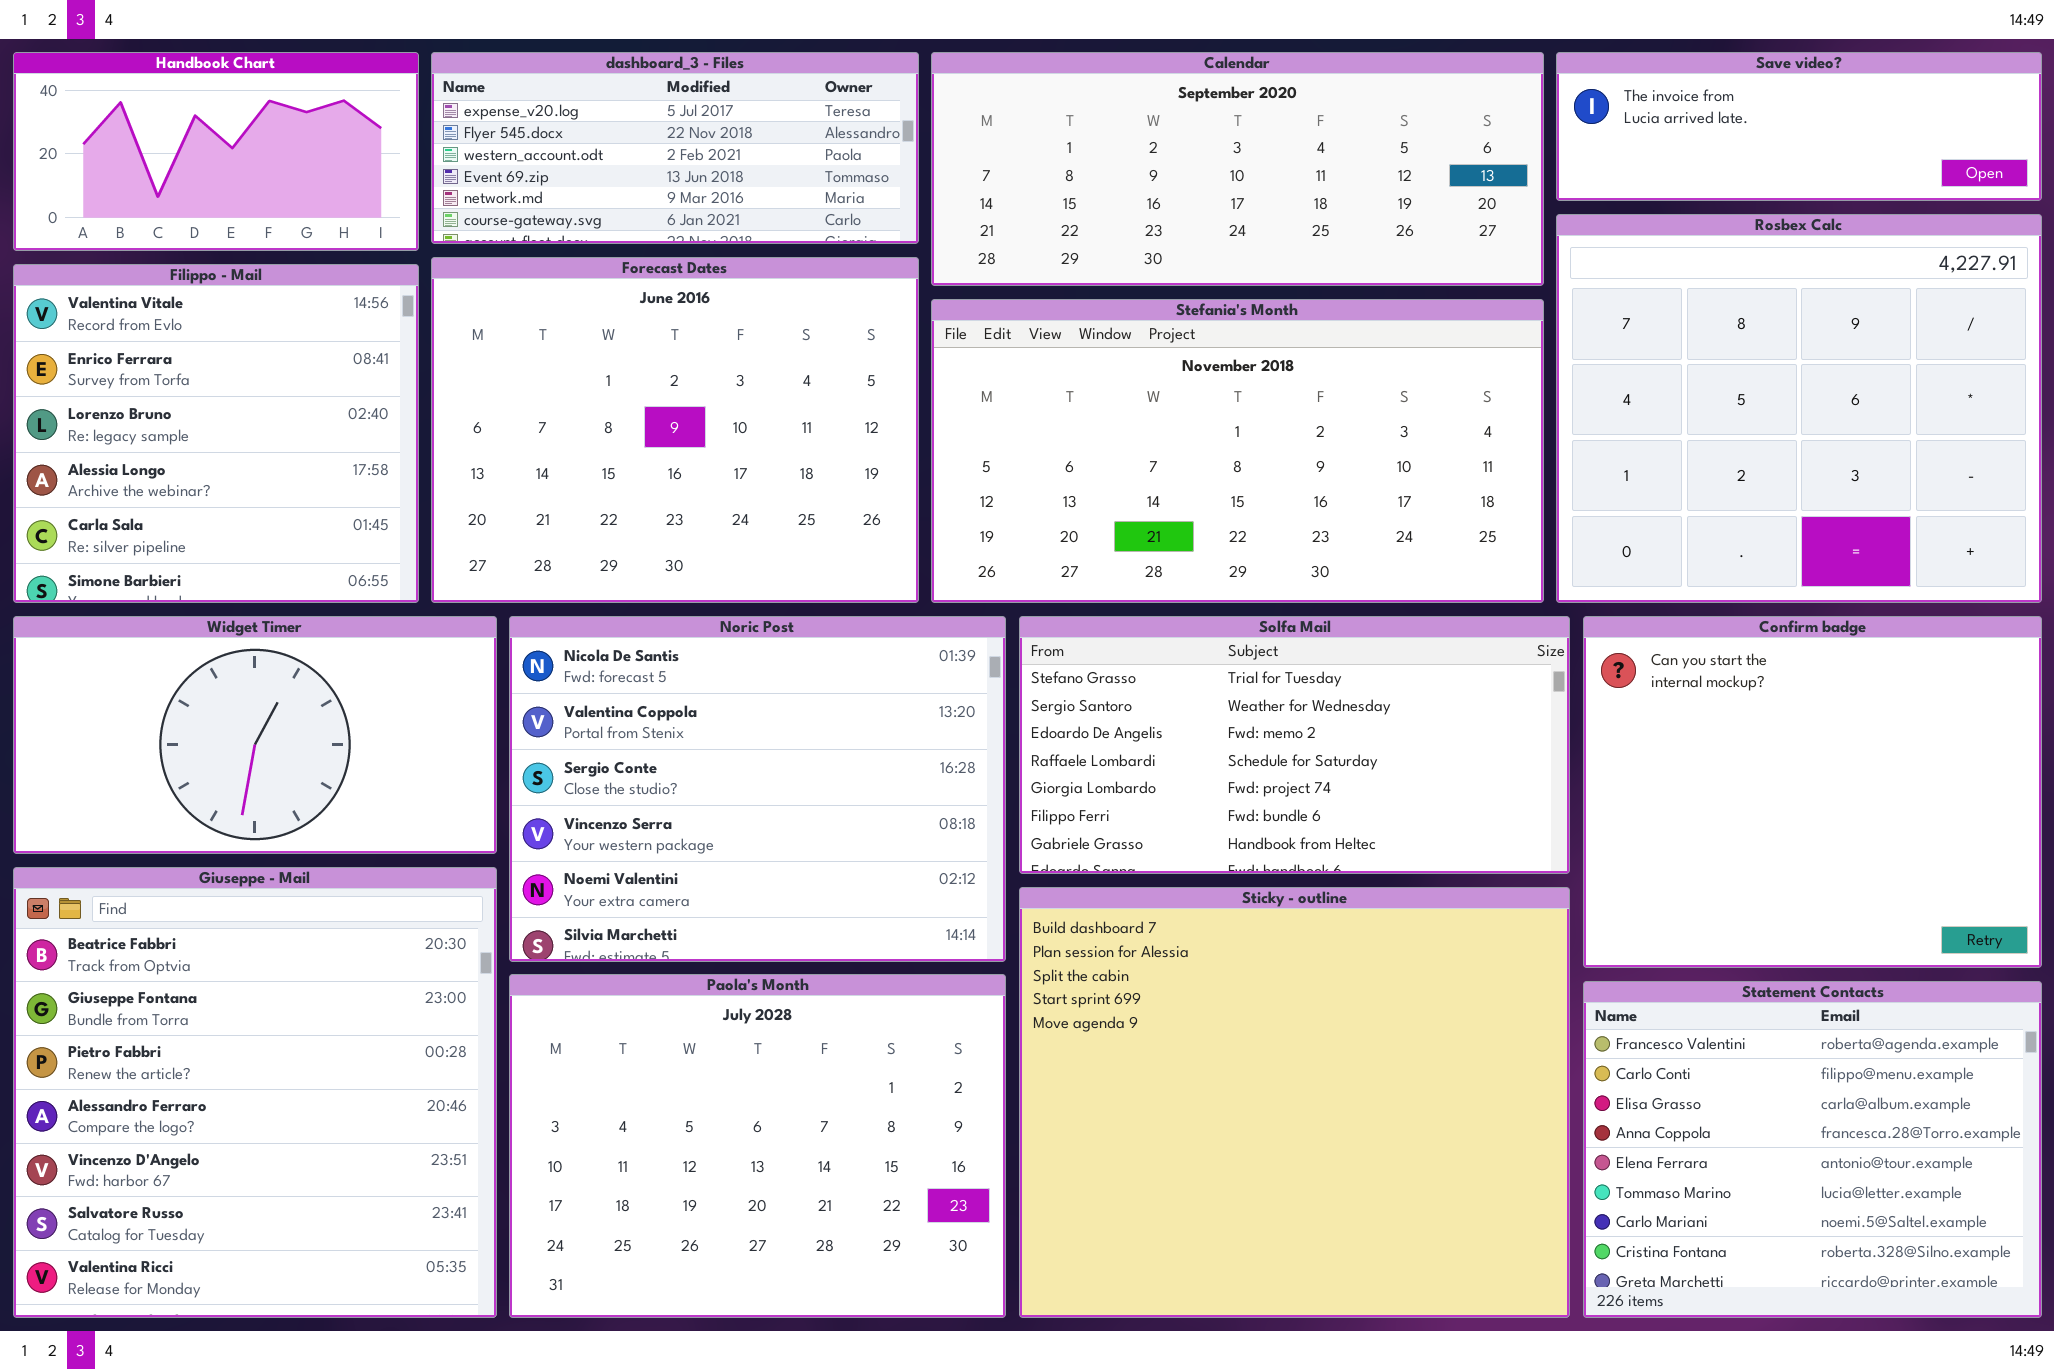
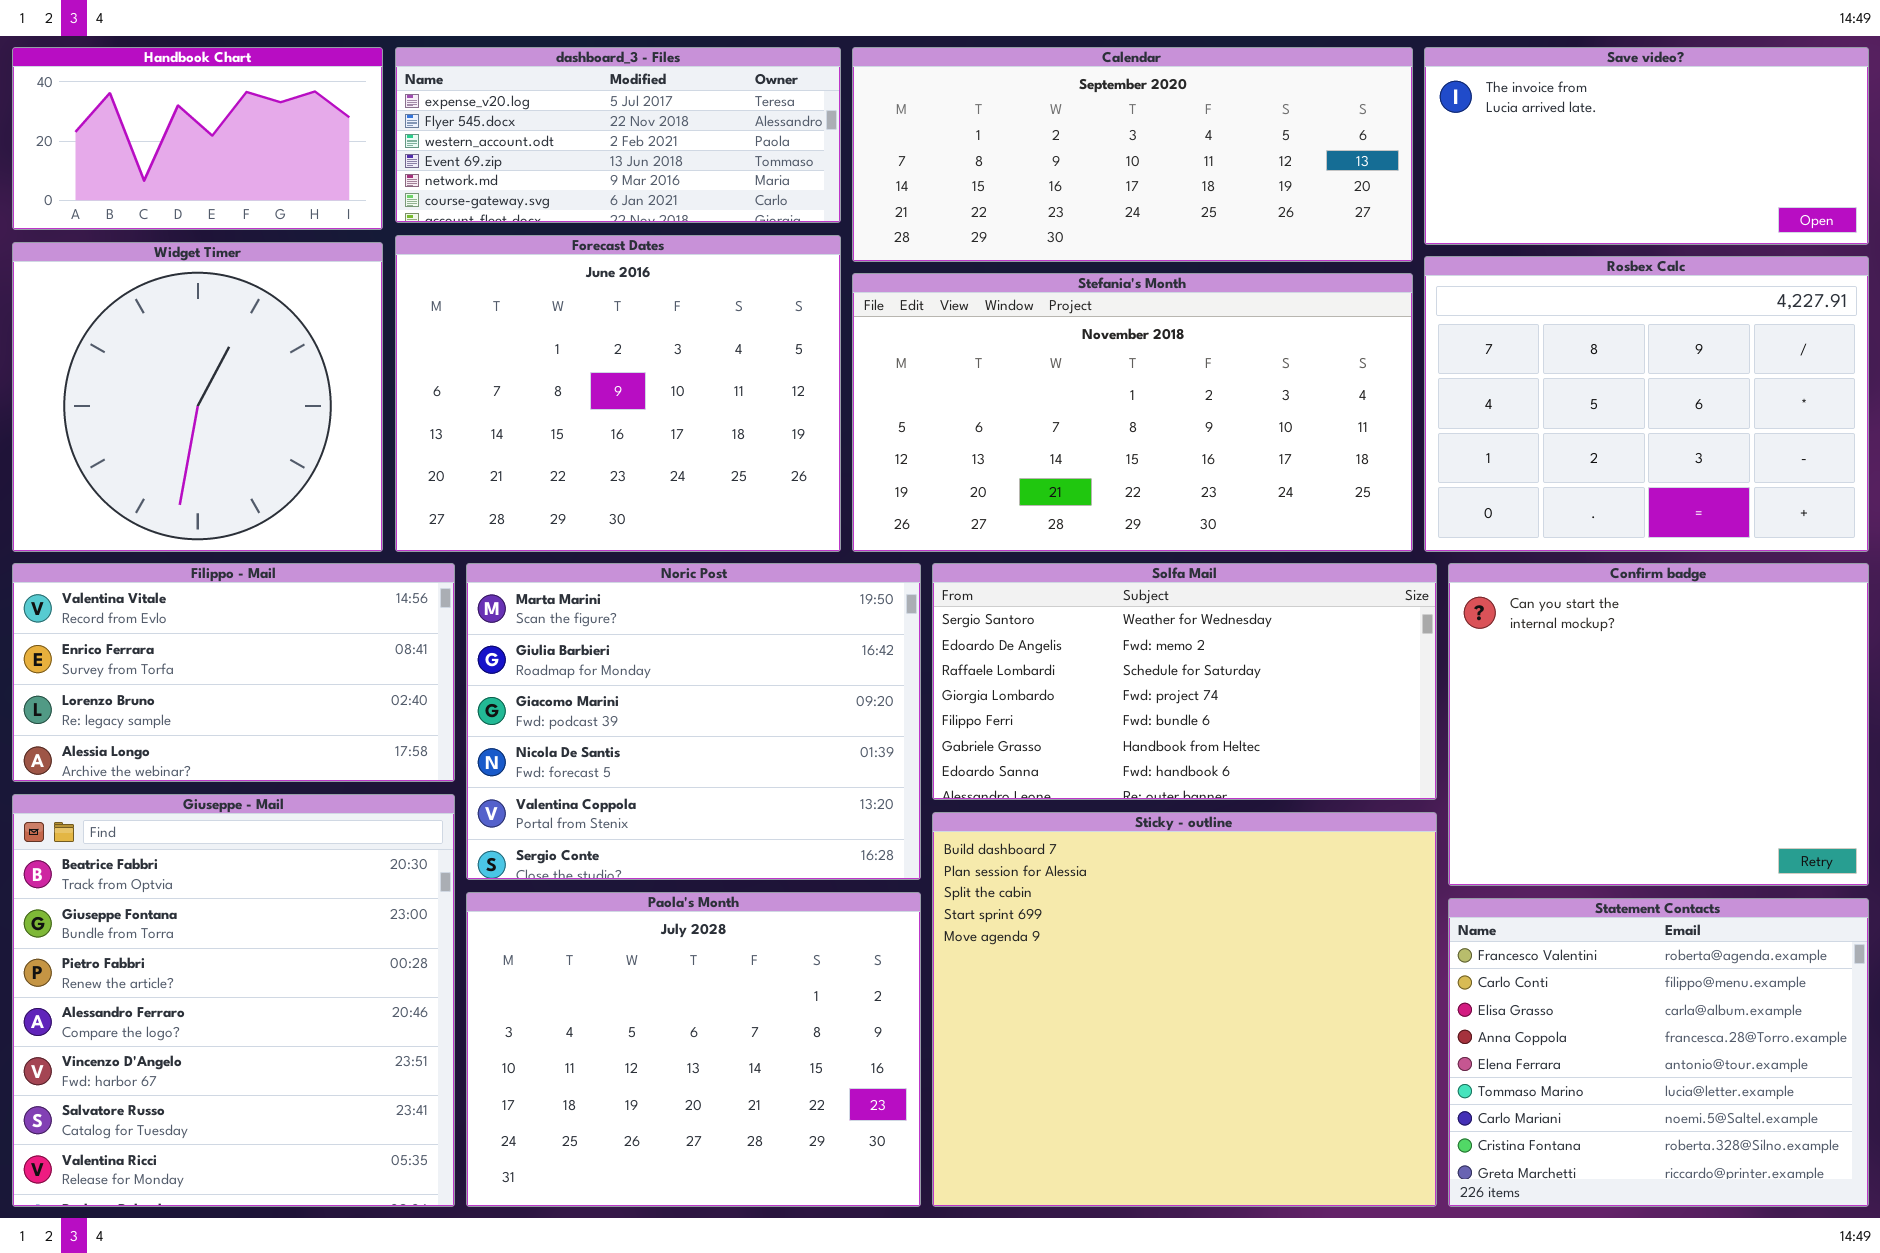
Save video?: [1556,52,2042,201] -> [1424,47,1869,245], resized
Rosbex Calc: [1556,214,2042,603] -> [1424,256,1869,552], resized
Filippo - Mail: [13,264,419,603] -> [12,563,455,782], moved, resized
Widget Timer: [13,616,497,854] -> [12,242,383,552], moved, resized
Noric Post: [509,616,1006,962] -> [466,563,921,880], scrolled up 3 rows
Solfa Mail: [1019,616,1570,874] -> [932,563,1437,800], scrolled down 1 row

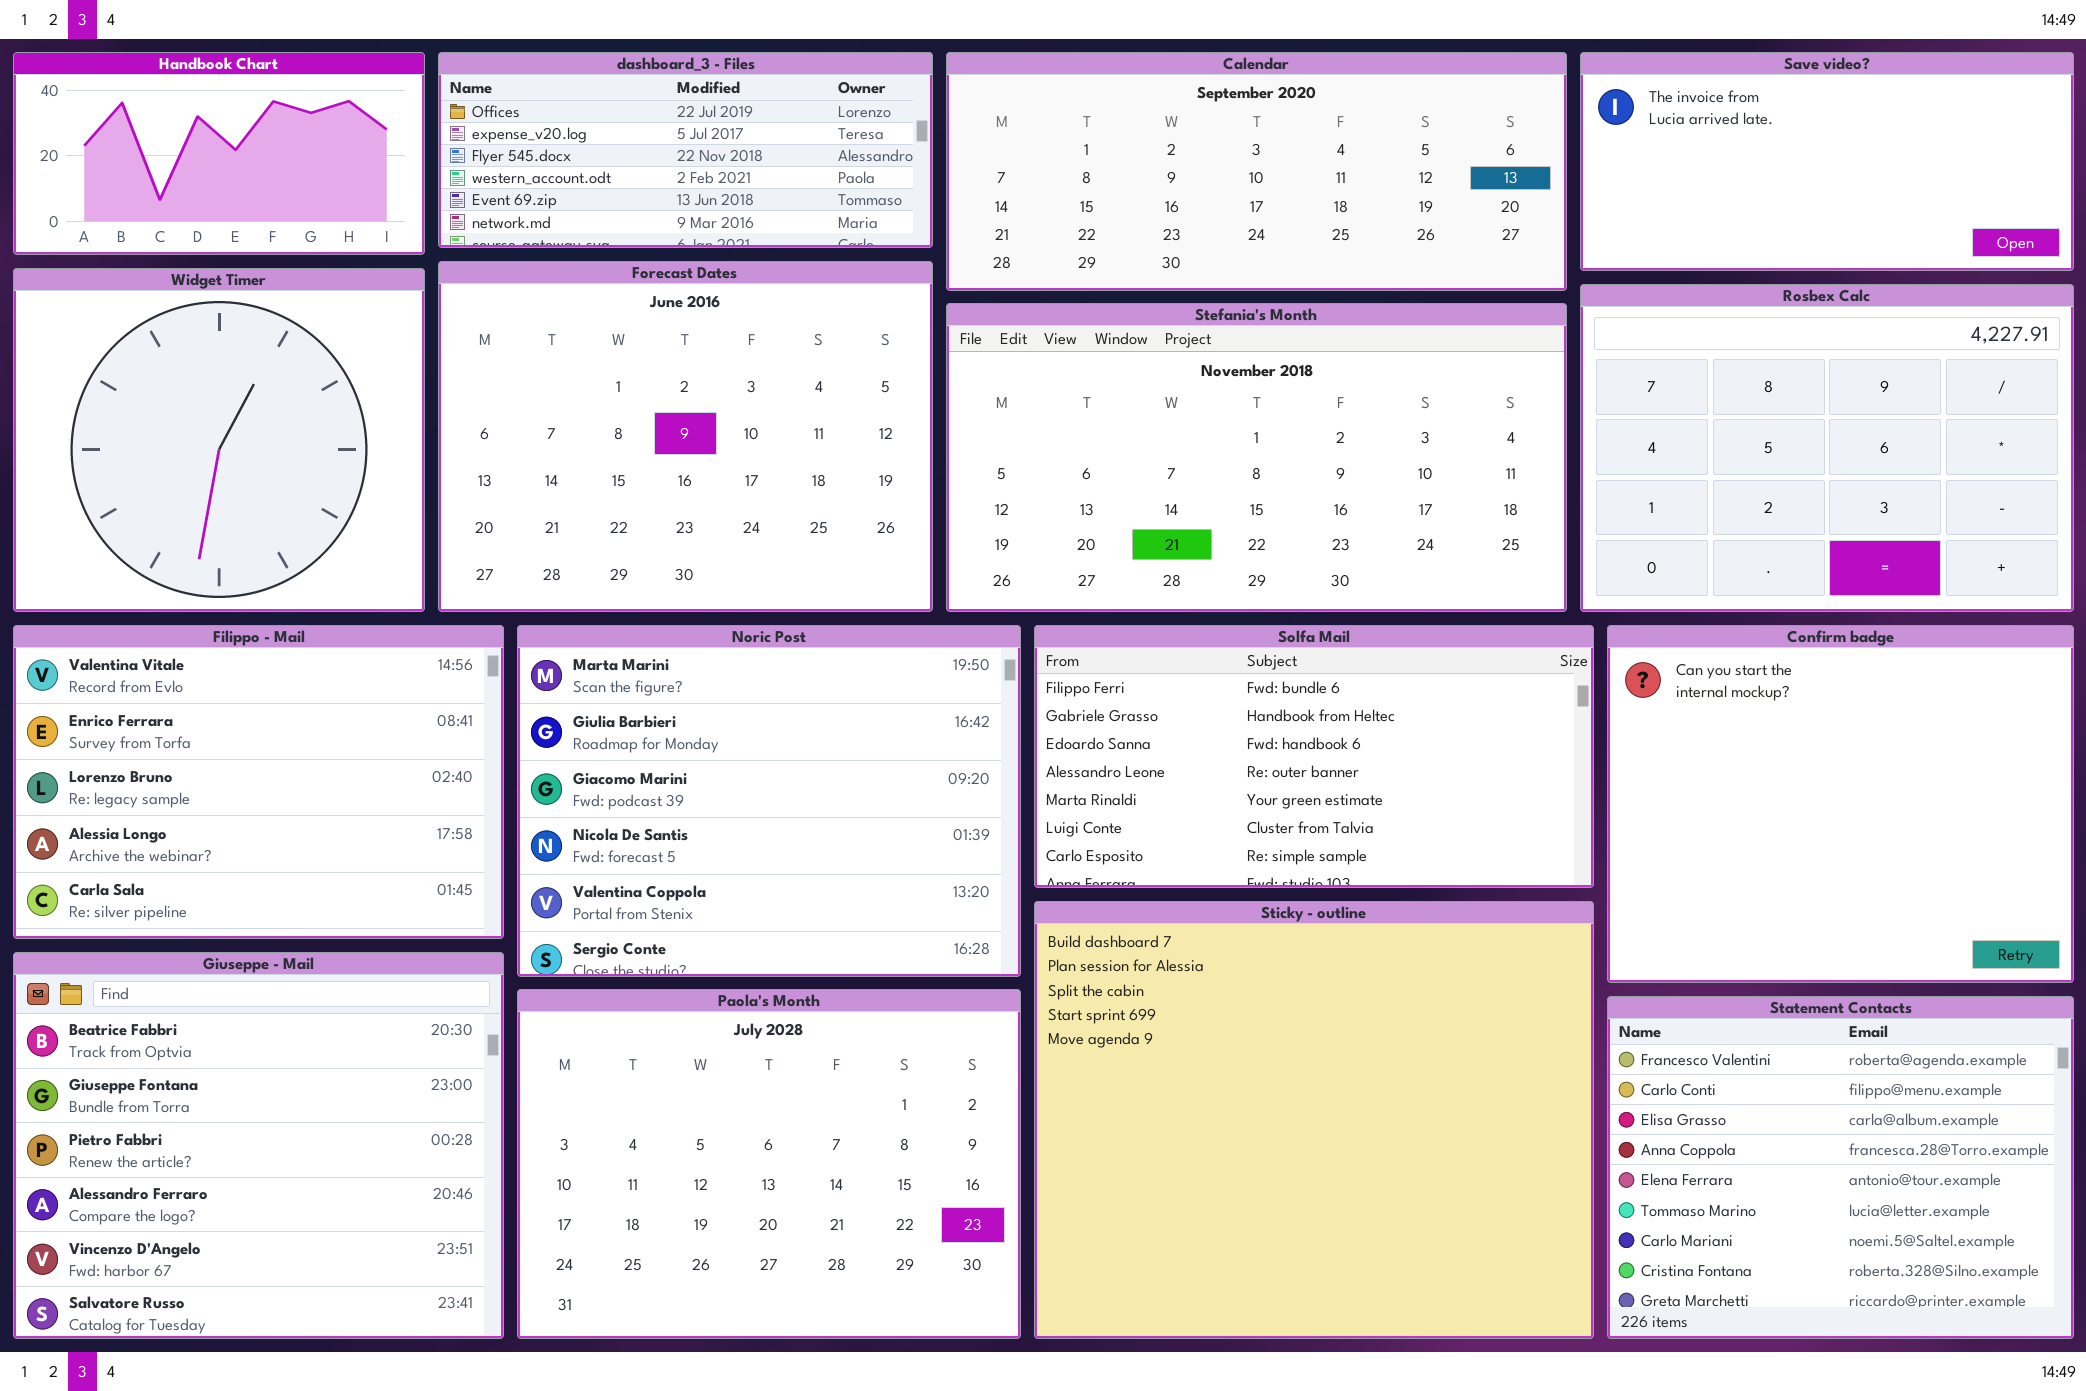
dashboard_3 - Files: [395,47,841,223] -> [438,52,933,248], scrolled up 1 row
Filippo - Mail: [12,563,455,782] -> [13,625,504,939], resized
Solfa Mail: [932,563,1437,800] -> [1034,625,1594,888], scrolled down 4 rows
Giuseppe - Mail: [12,794,455,1207] -> [13,952,504,1339], resized

